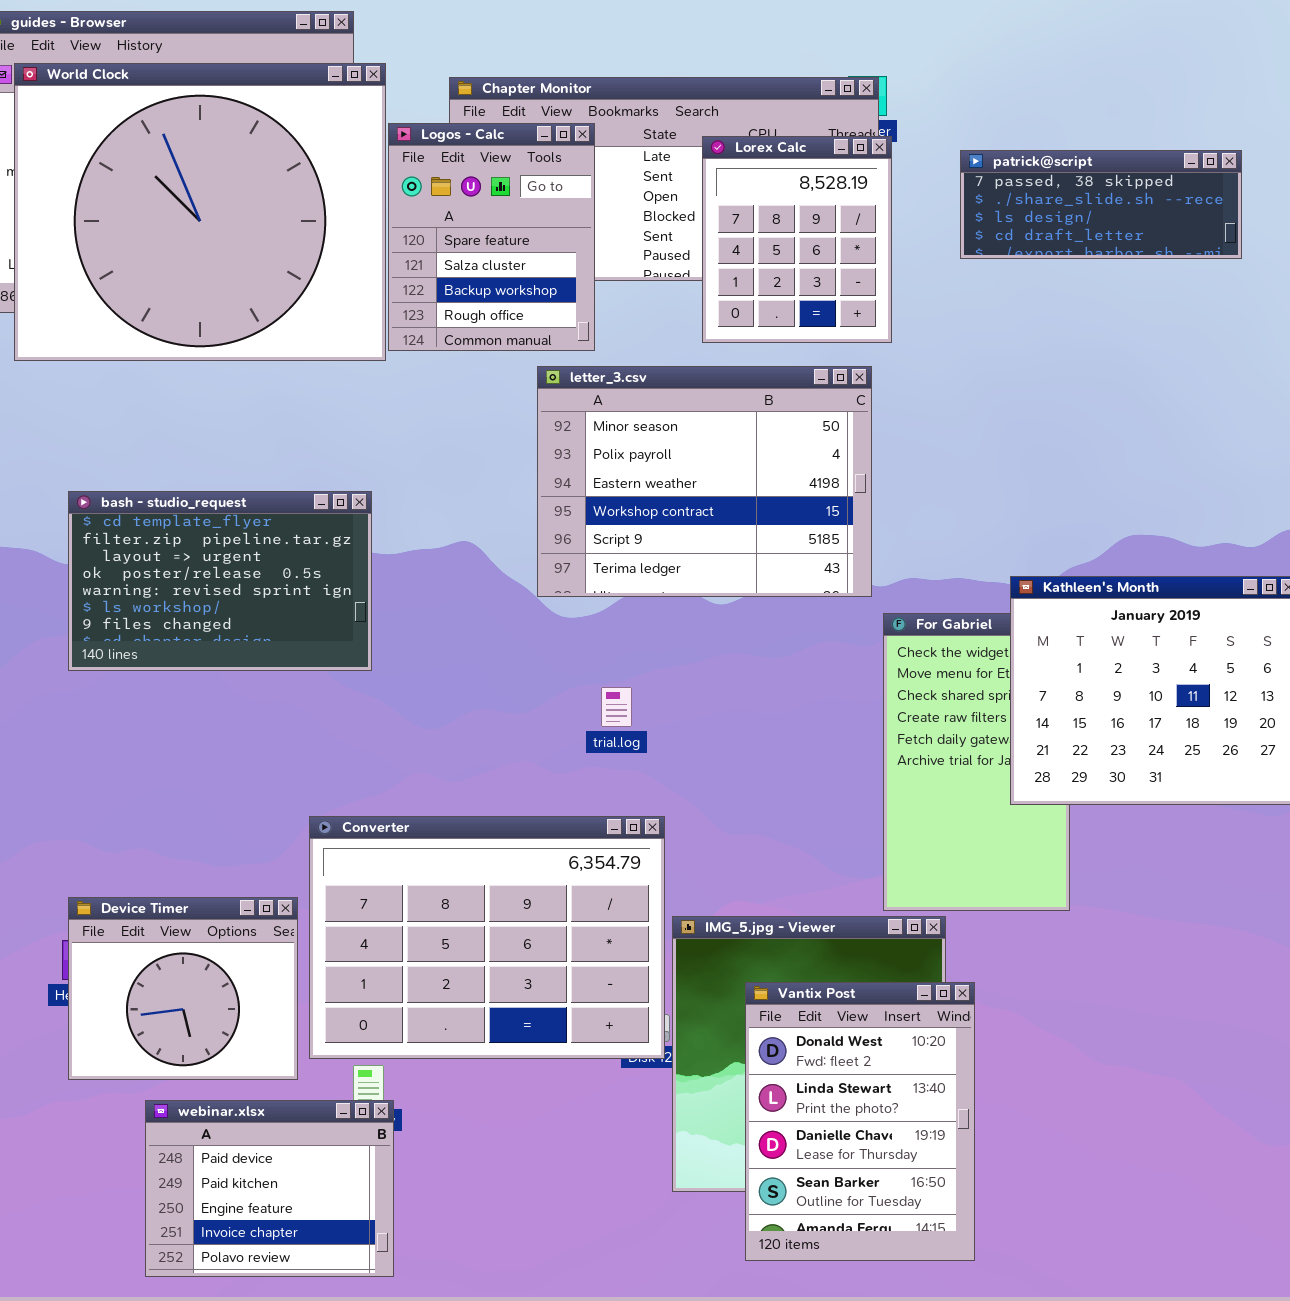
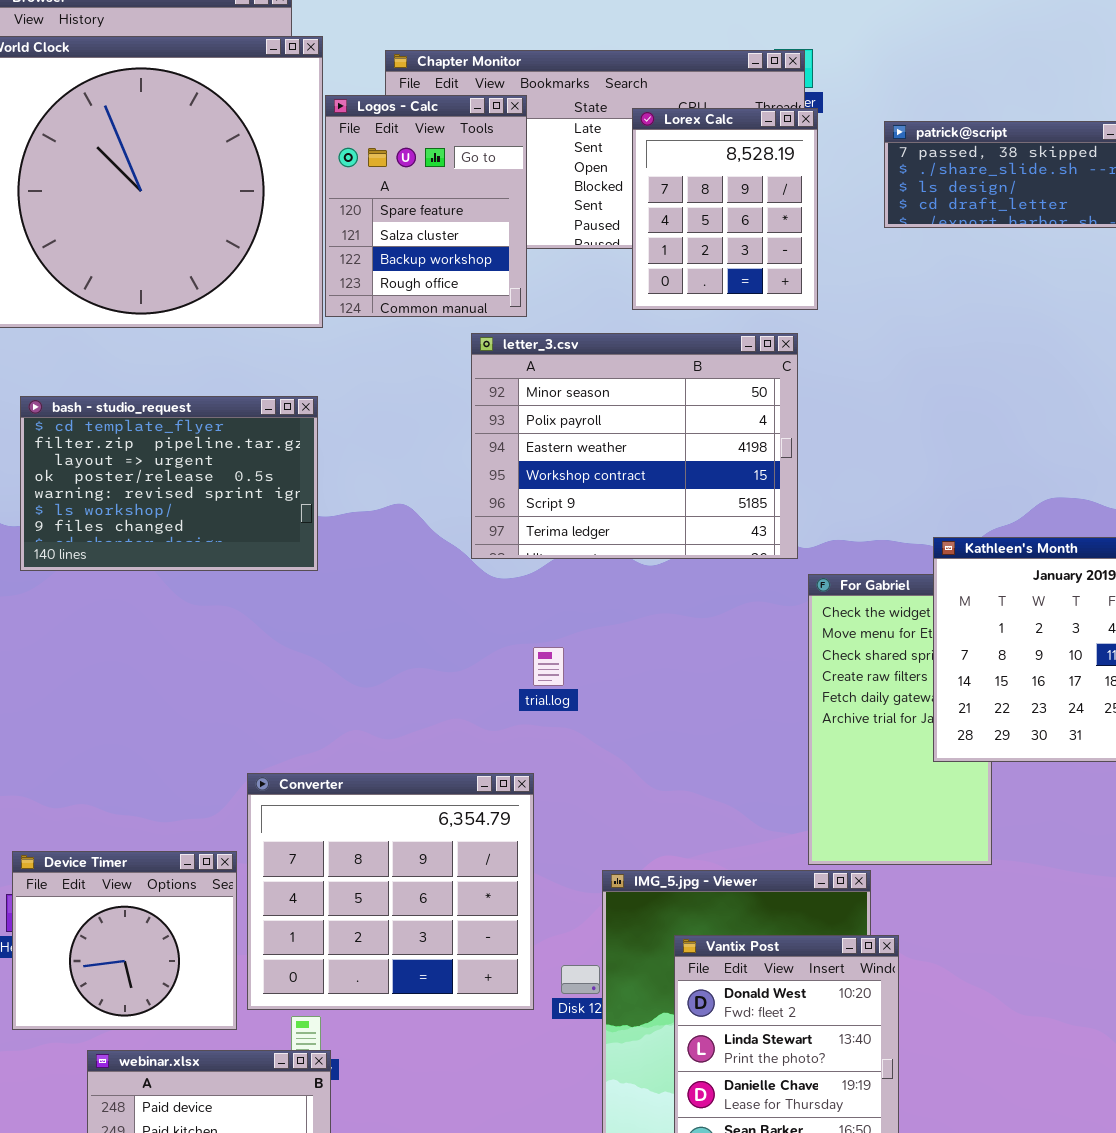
bash - studio_request: [68,491,372,671] -> [20,396,318,571], moved
Converter: [309,816,665,1059] -> [247,773,534,1010], resized

